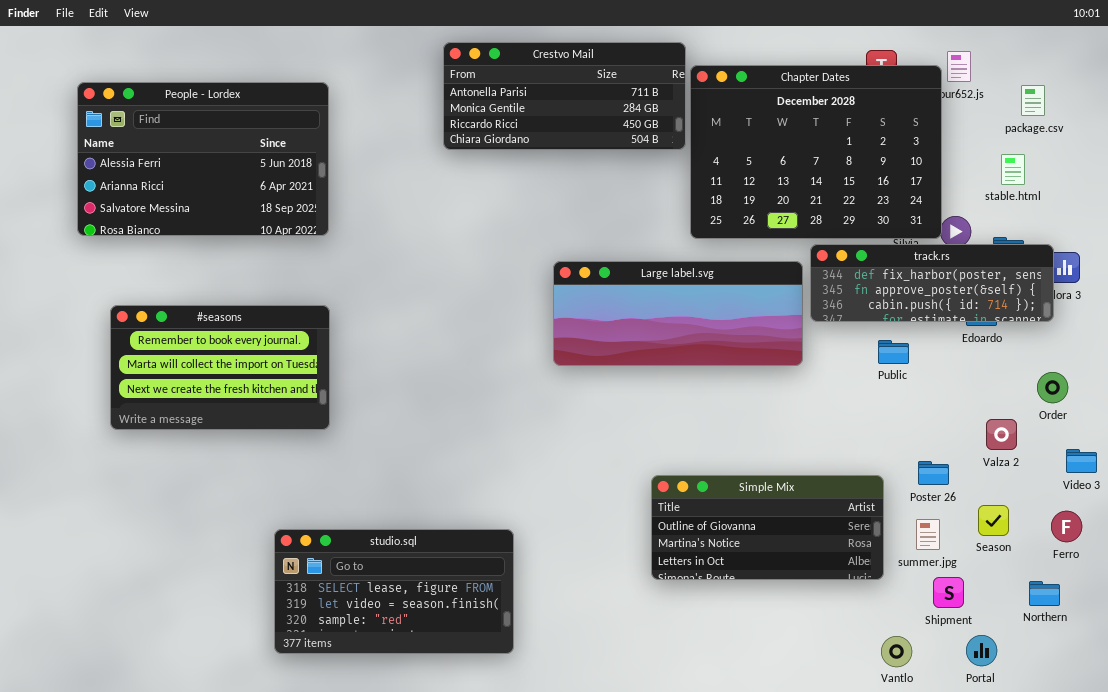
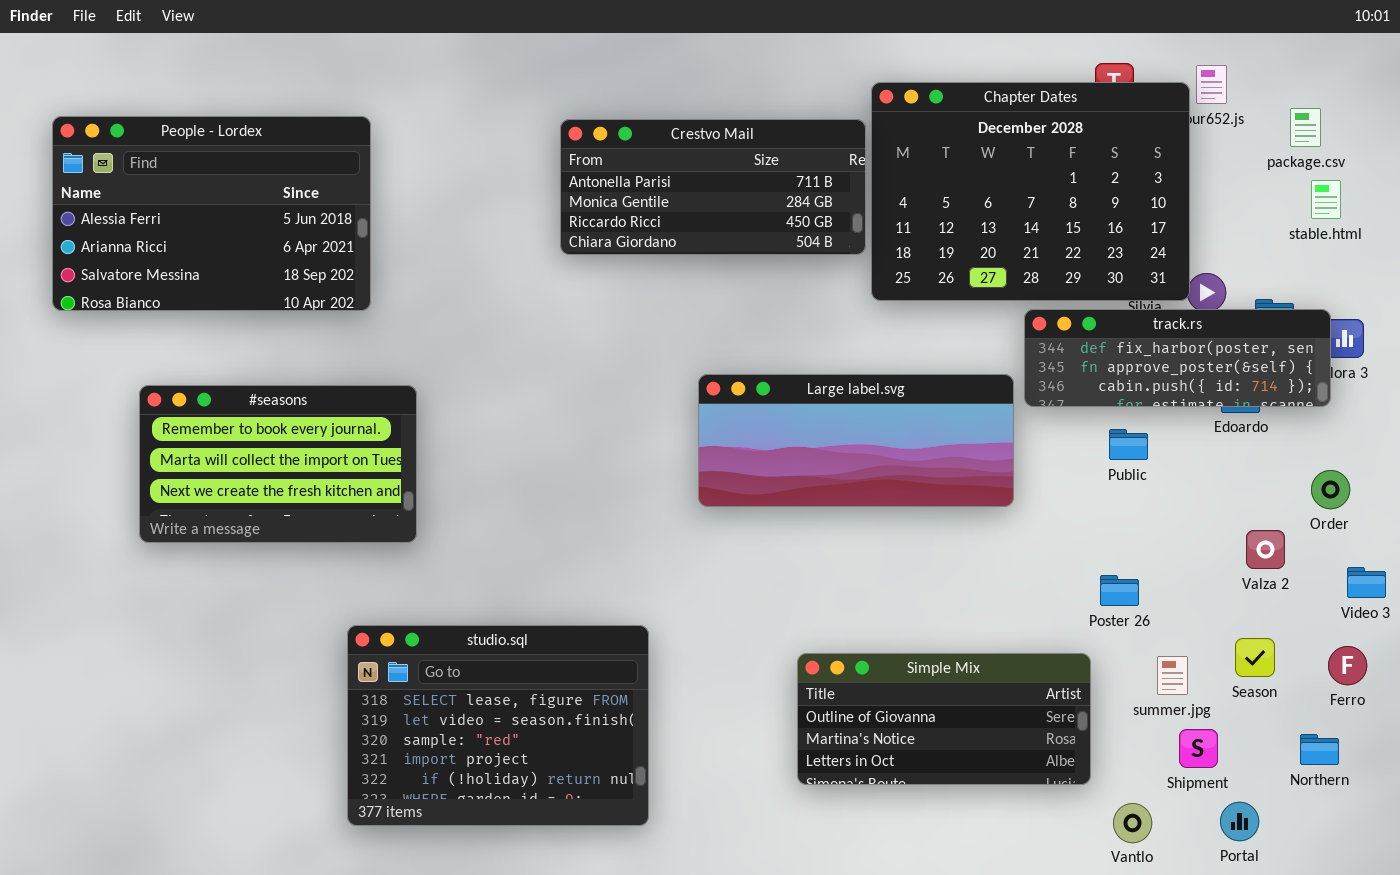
Crestvo Mail: [443,42,686,150] -> [560,119,866,255], moved
People - Lordex: [77,82,329,236] -> [52,116,371,311], moved
stable.html: [1001,154,1025,185] -> [1311,180,1341,219], moved
Large label.svg: [553,261,803,366] -> [698,374,1014,507], moved
Poster 26: [918,461,949,485] -> [1100,575,1139,606], moved
Simple Mix: [651,475,884,580] -> [797,653,1091,785], moved
studio.sql: [274,529,514,654] -> [347,625,649,826], resized

